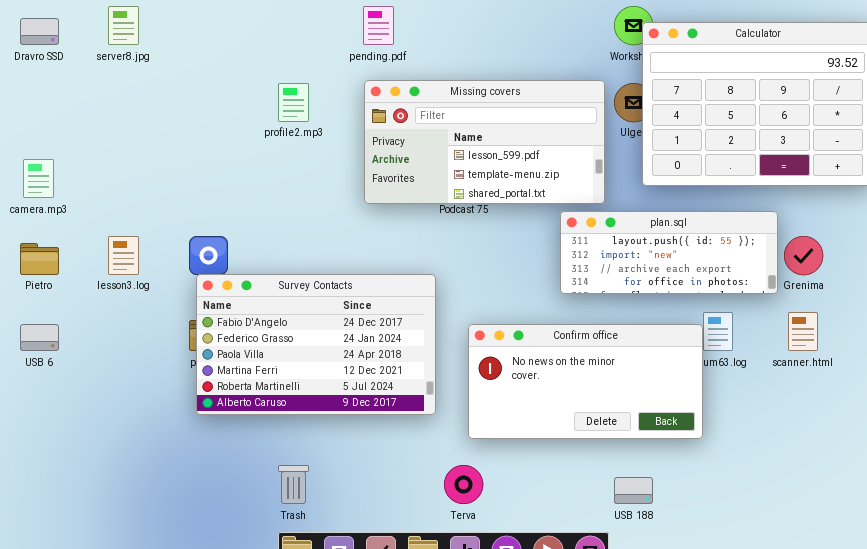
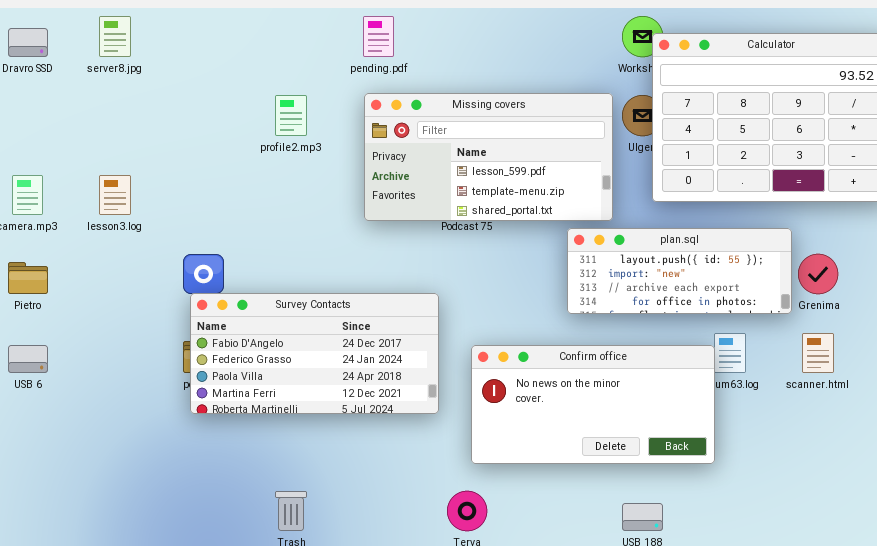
lesson3.log: [108,236,139,275] -> [99,175,131,215], moved
Survey Contacts: [196,274,436,415] -> [190,293,439,414], resized

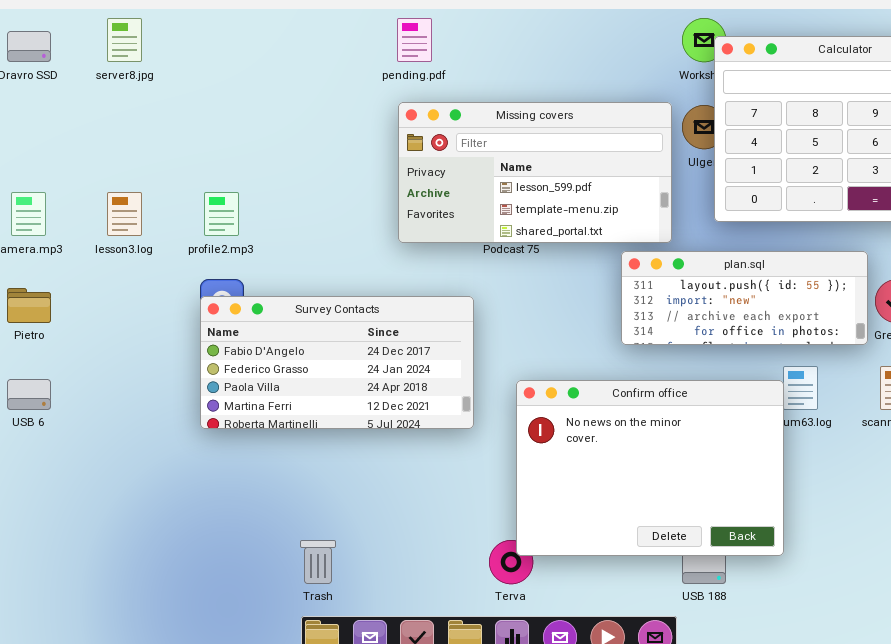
profile2.mp3: [275,95,307,136] -> [204,192,239,236], moved
Survey Contacts: [190,293,439,414] -> [200,296,474,429], moved
Confirm office: [471,345,715,464] -> [516,380,784,556], resized

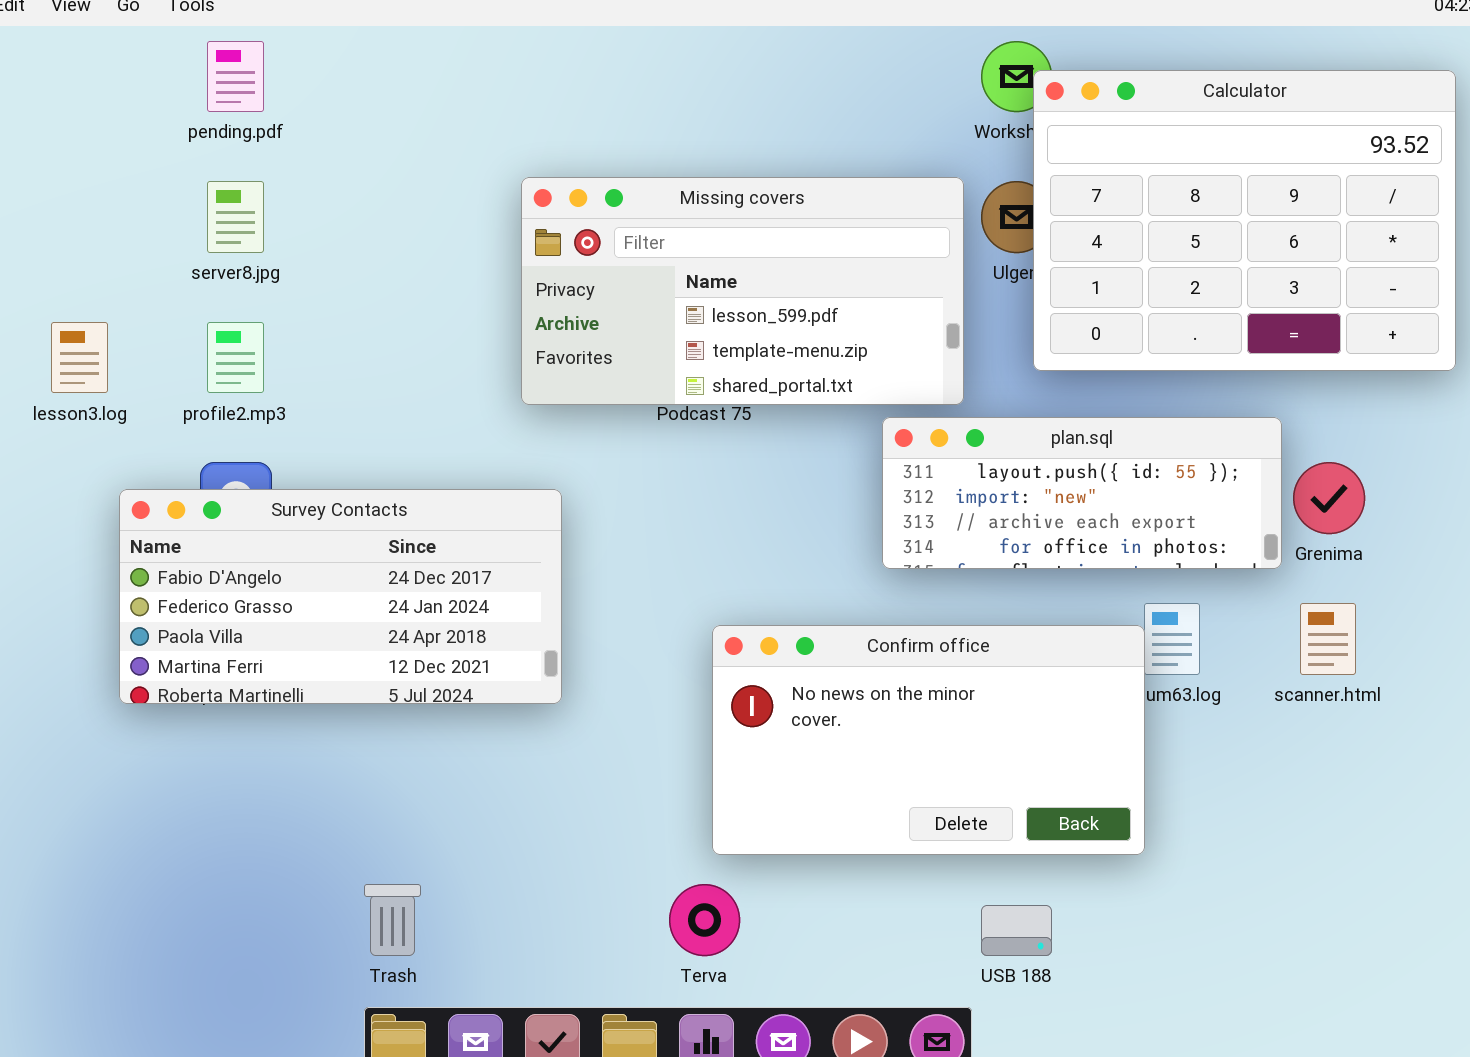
server8.jpg: [107,18,142,62] -> [207,181,264,253], moved
pending.pdf: [397,18,432,62] -> [207,41,264,112], moved
Survey Contacts: [200,296,474,429] -> [119,489,562,704], moved
Confirm office: [516,380,784,556] -> [712,625,1145,855], resized

